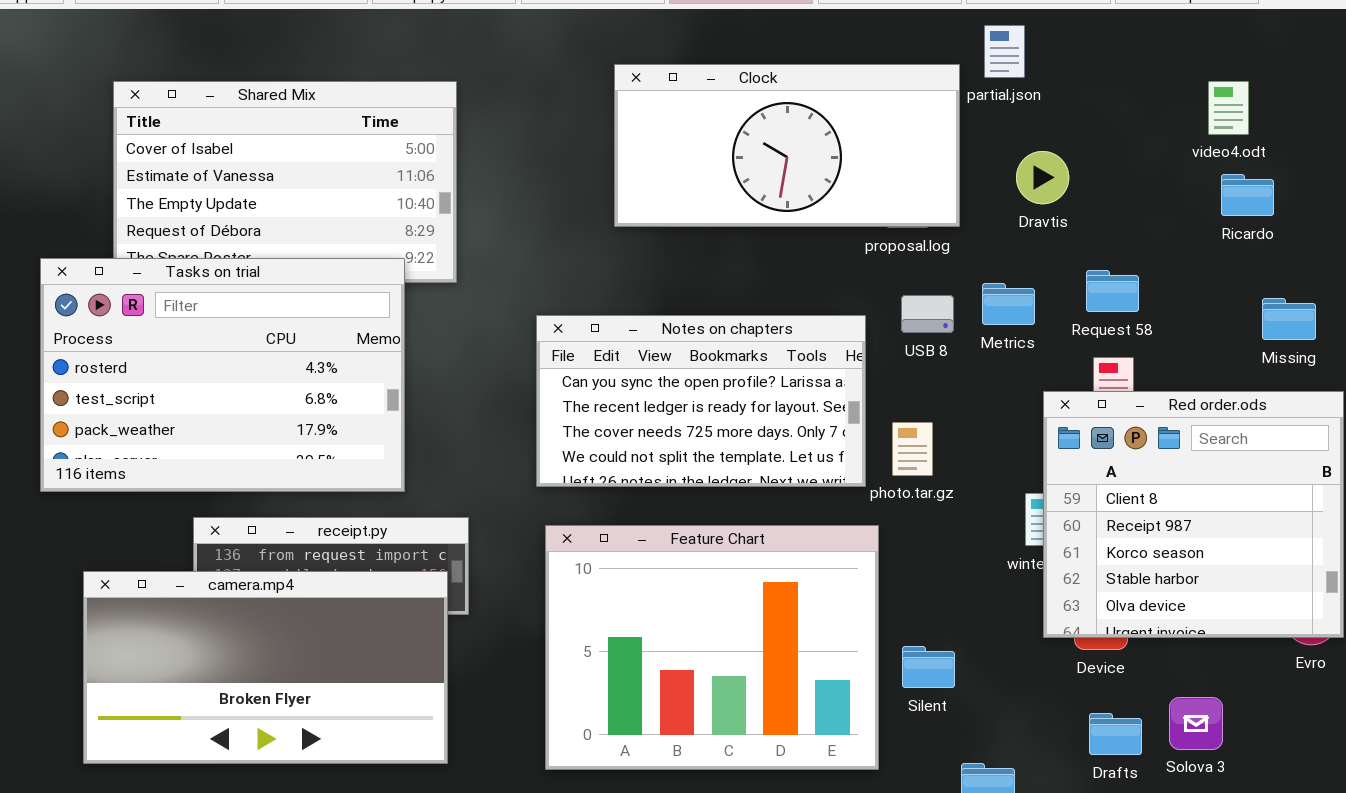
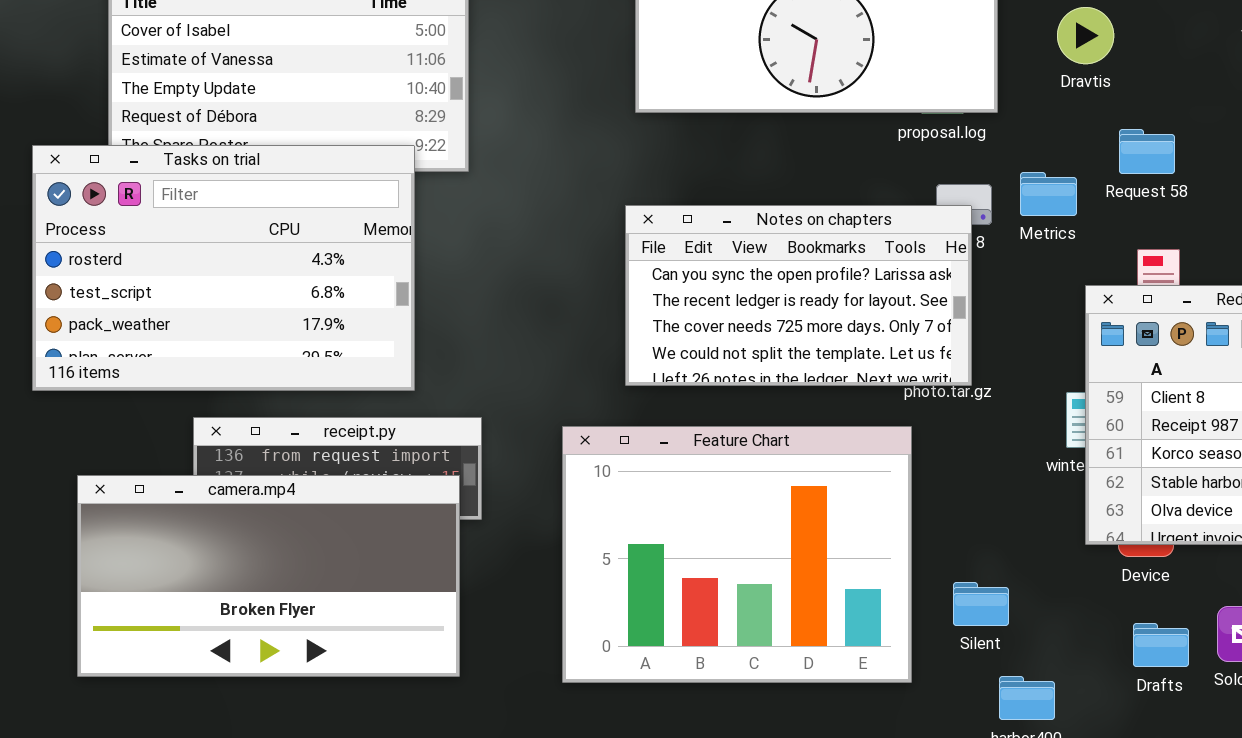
Dravtis: [1016,151,1069,204] -> [1057,7,1114,64], moved
Request 58: [1086,270,1139,312] -> [1119,129,1175,174], moved
Notes on chapters: [536,315,866,487] -> [625,205,972,386], moved
Silent: [902,646,955,688] -> [953,582,1009,626], moved

